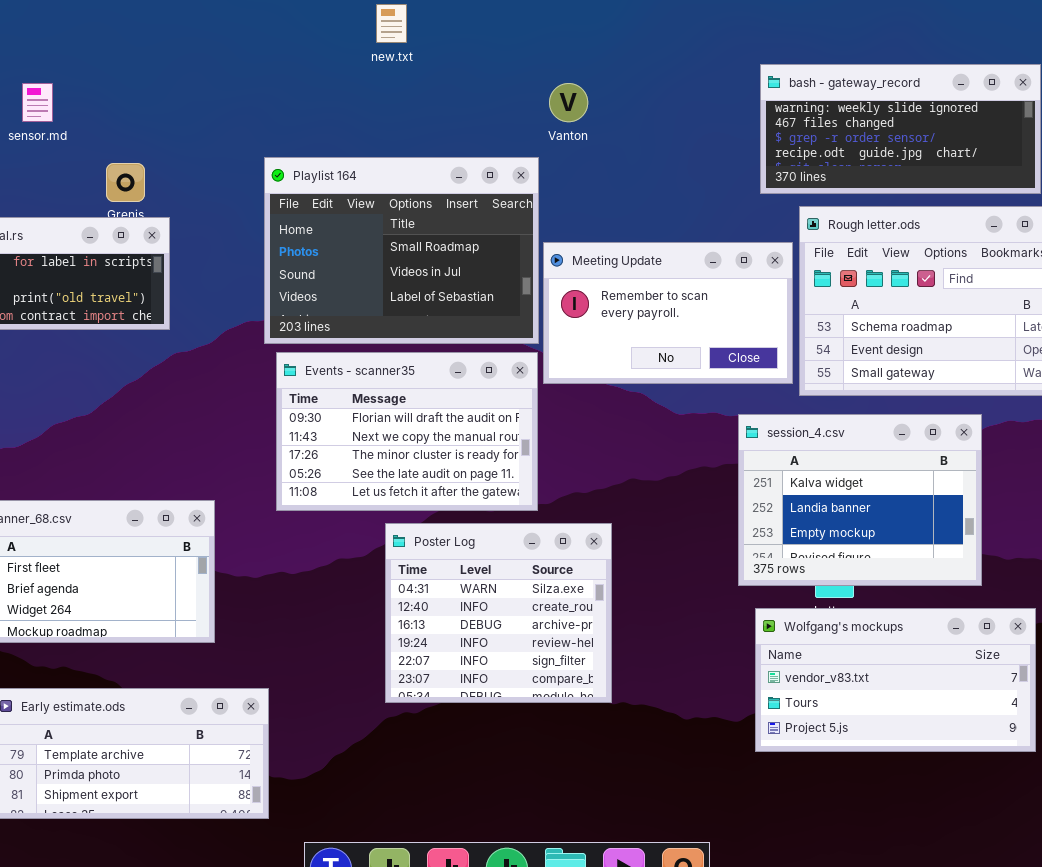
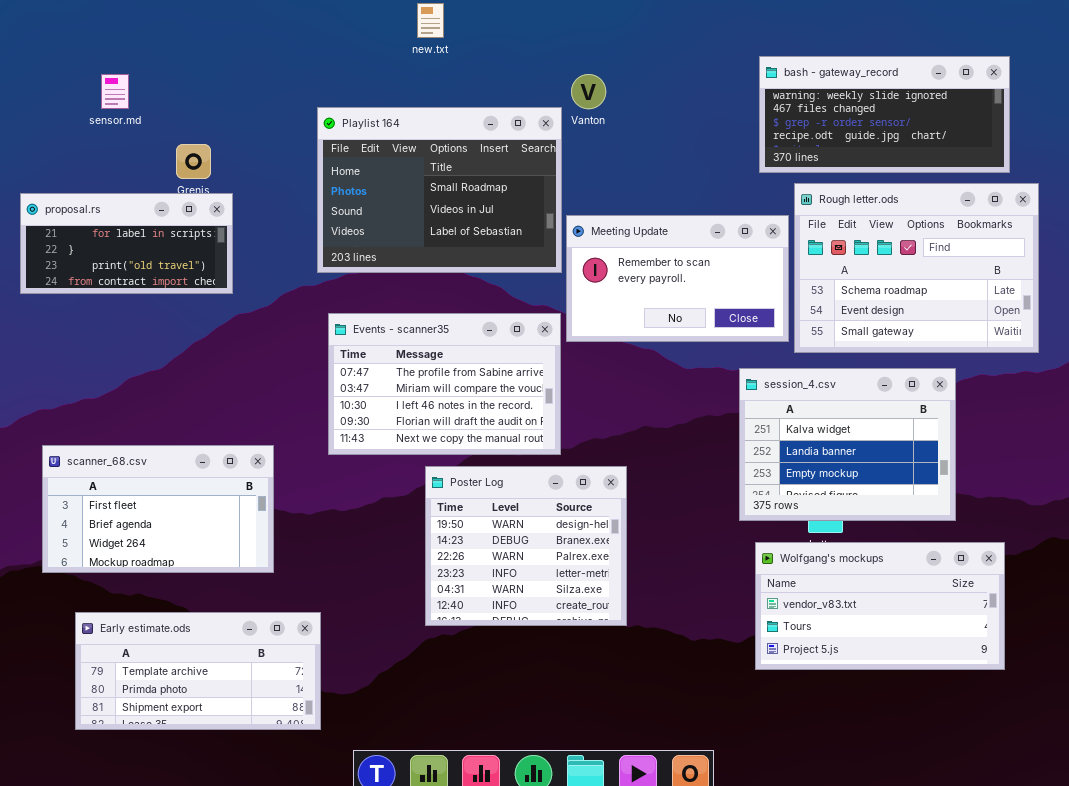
Playlist 164: [264,157,539,344] -> [317,107,562,273], moved
Events - scanner35: [276,352,538,511] -> [328,313,561,455], scrolled up 3 rows
Poster Log: [385,523,612,703] -> [425,466,627,626], scrolled up 4 rows

